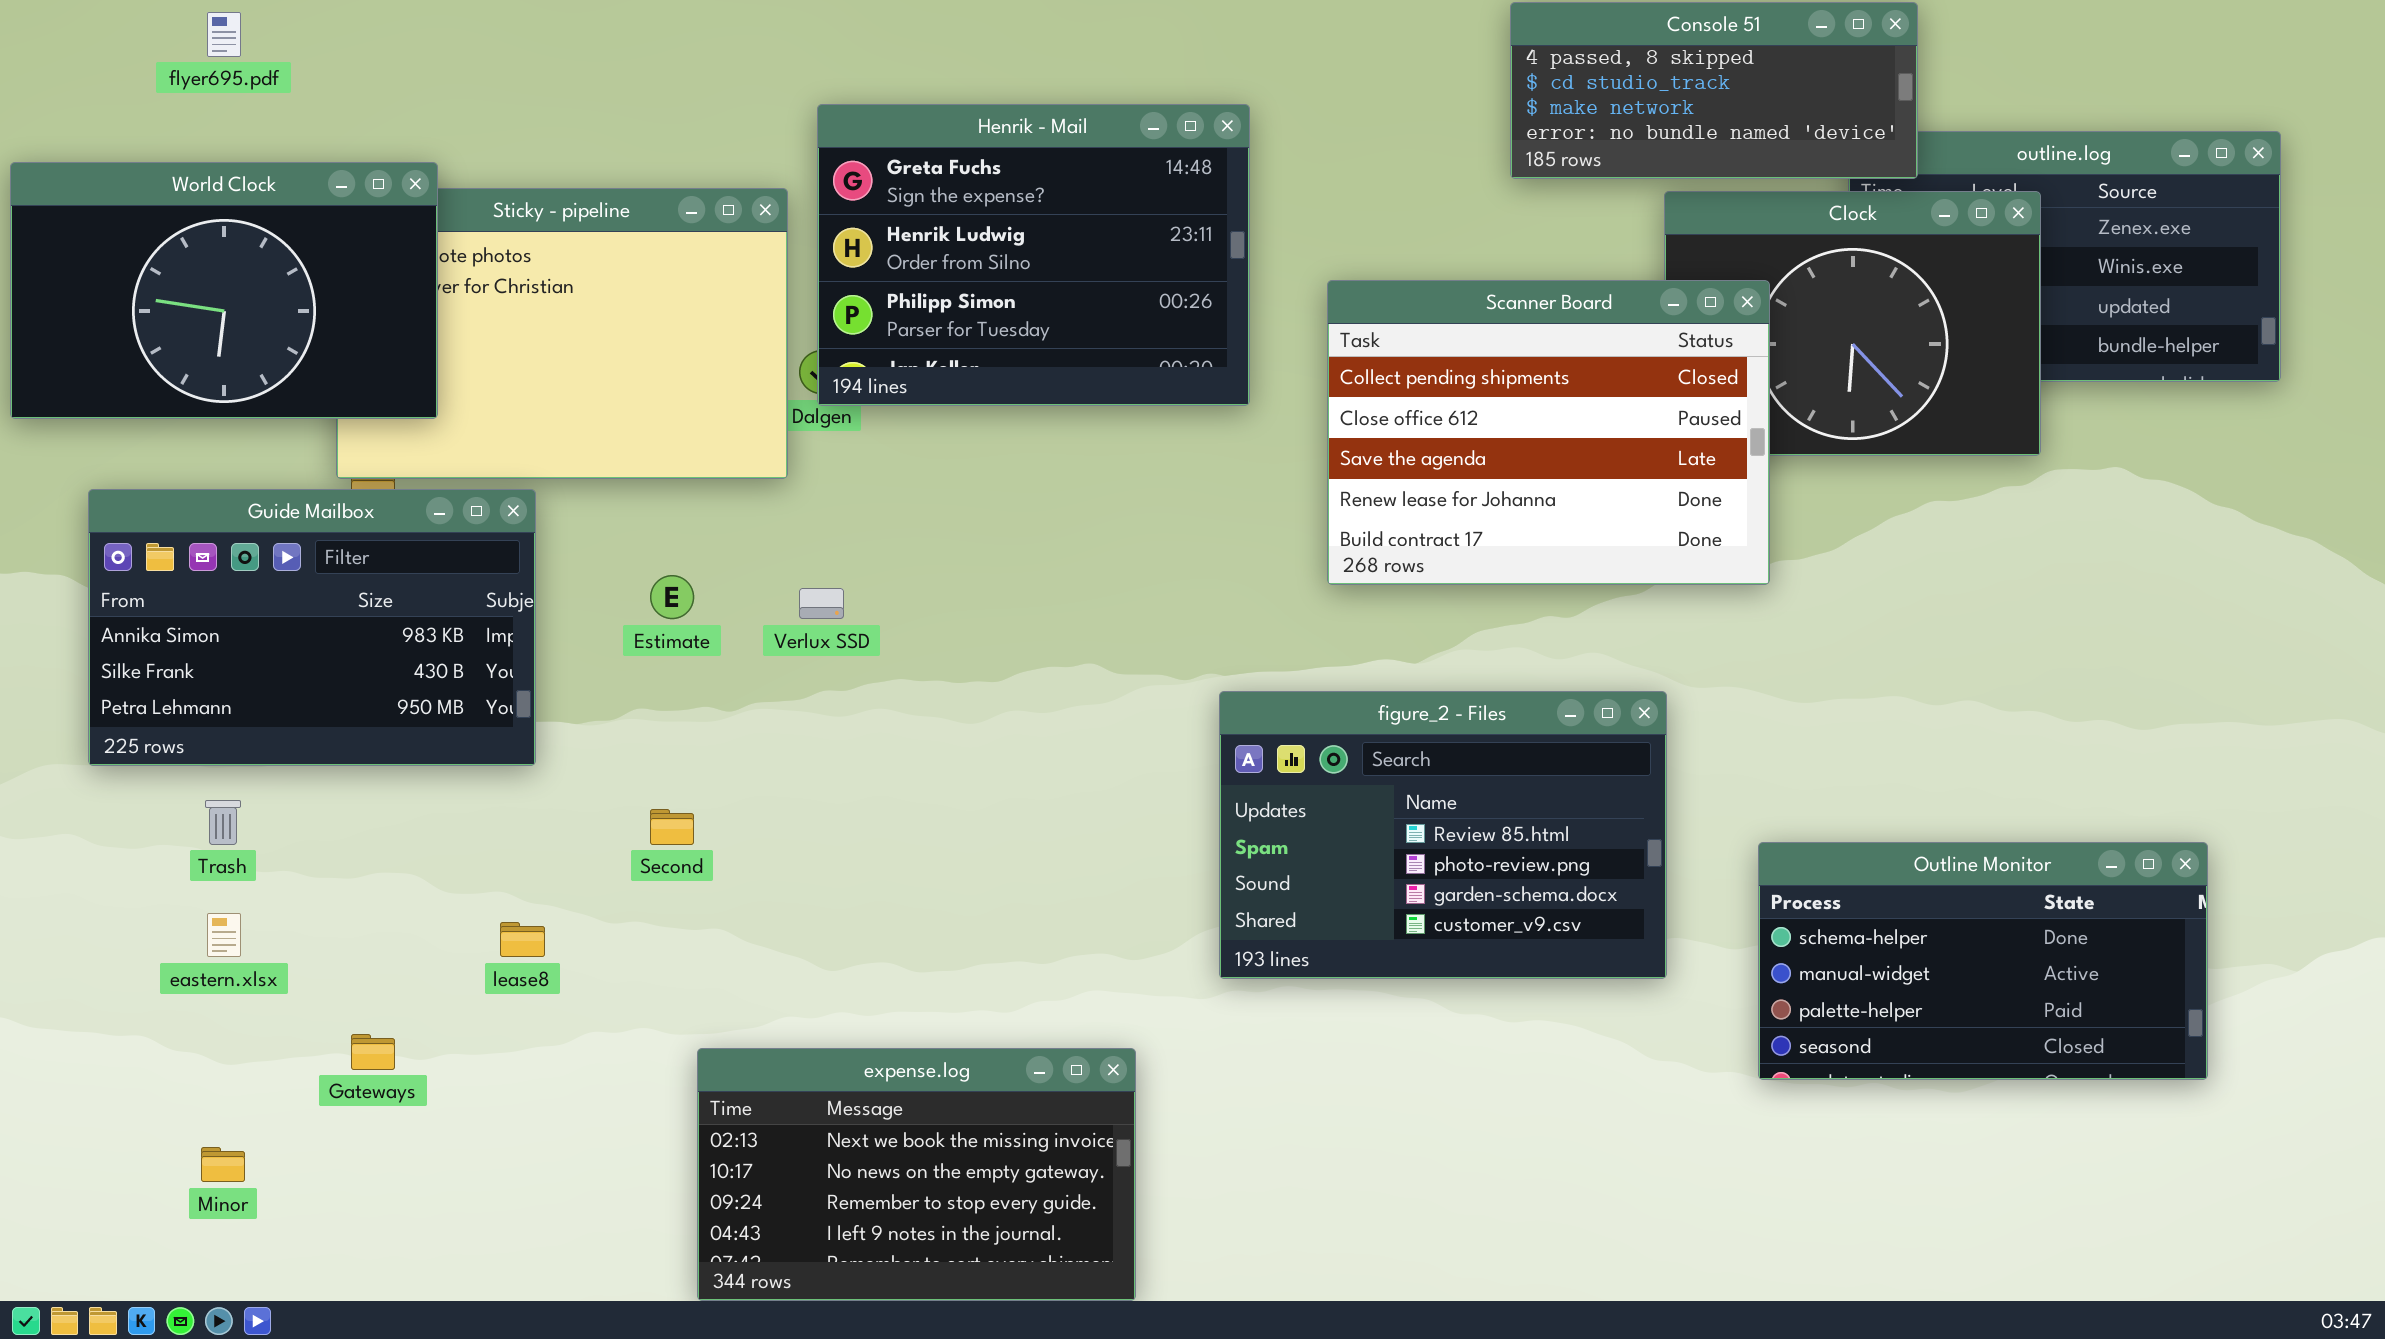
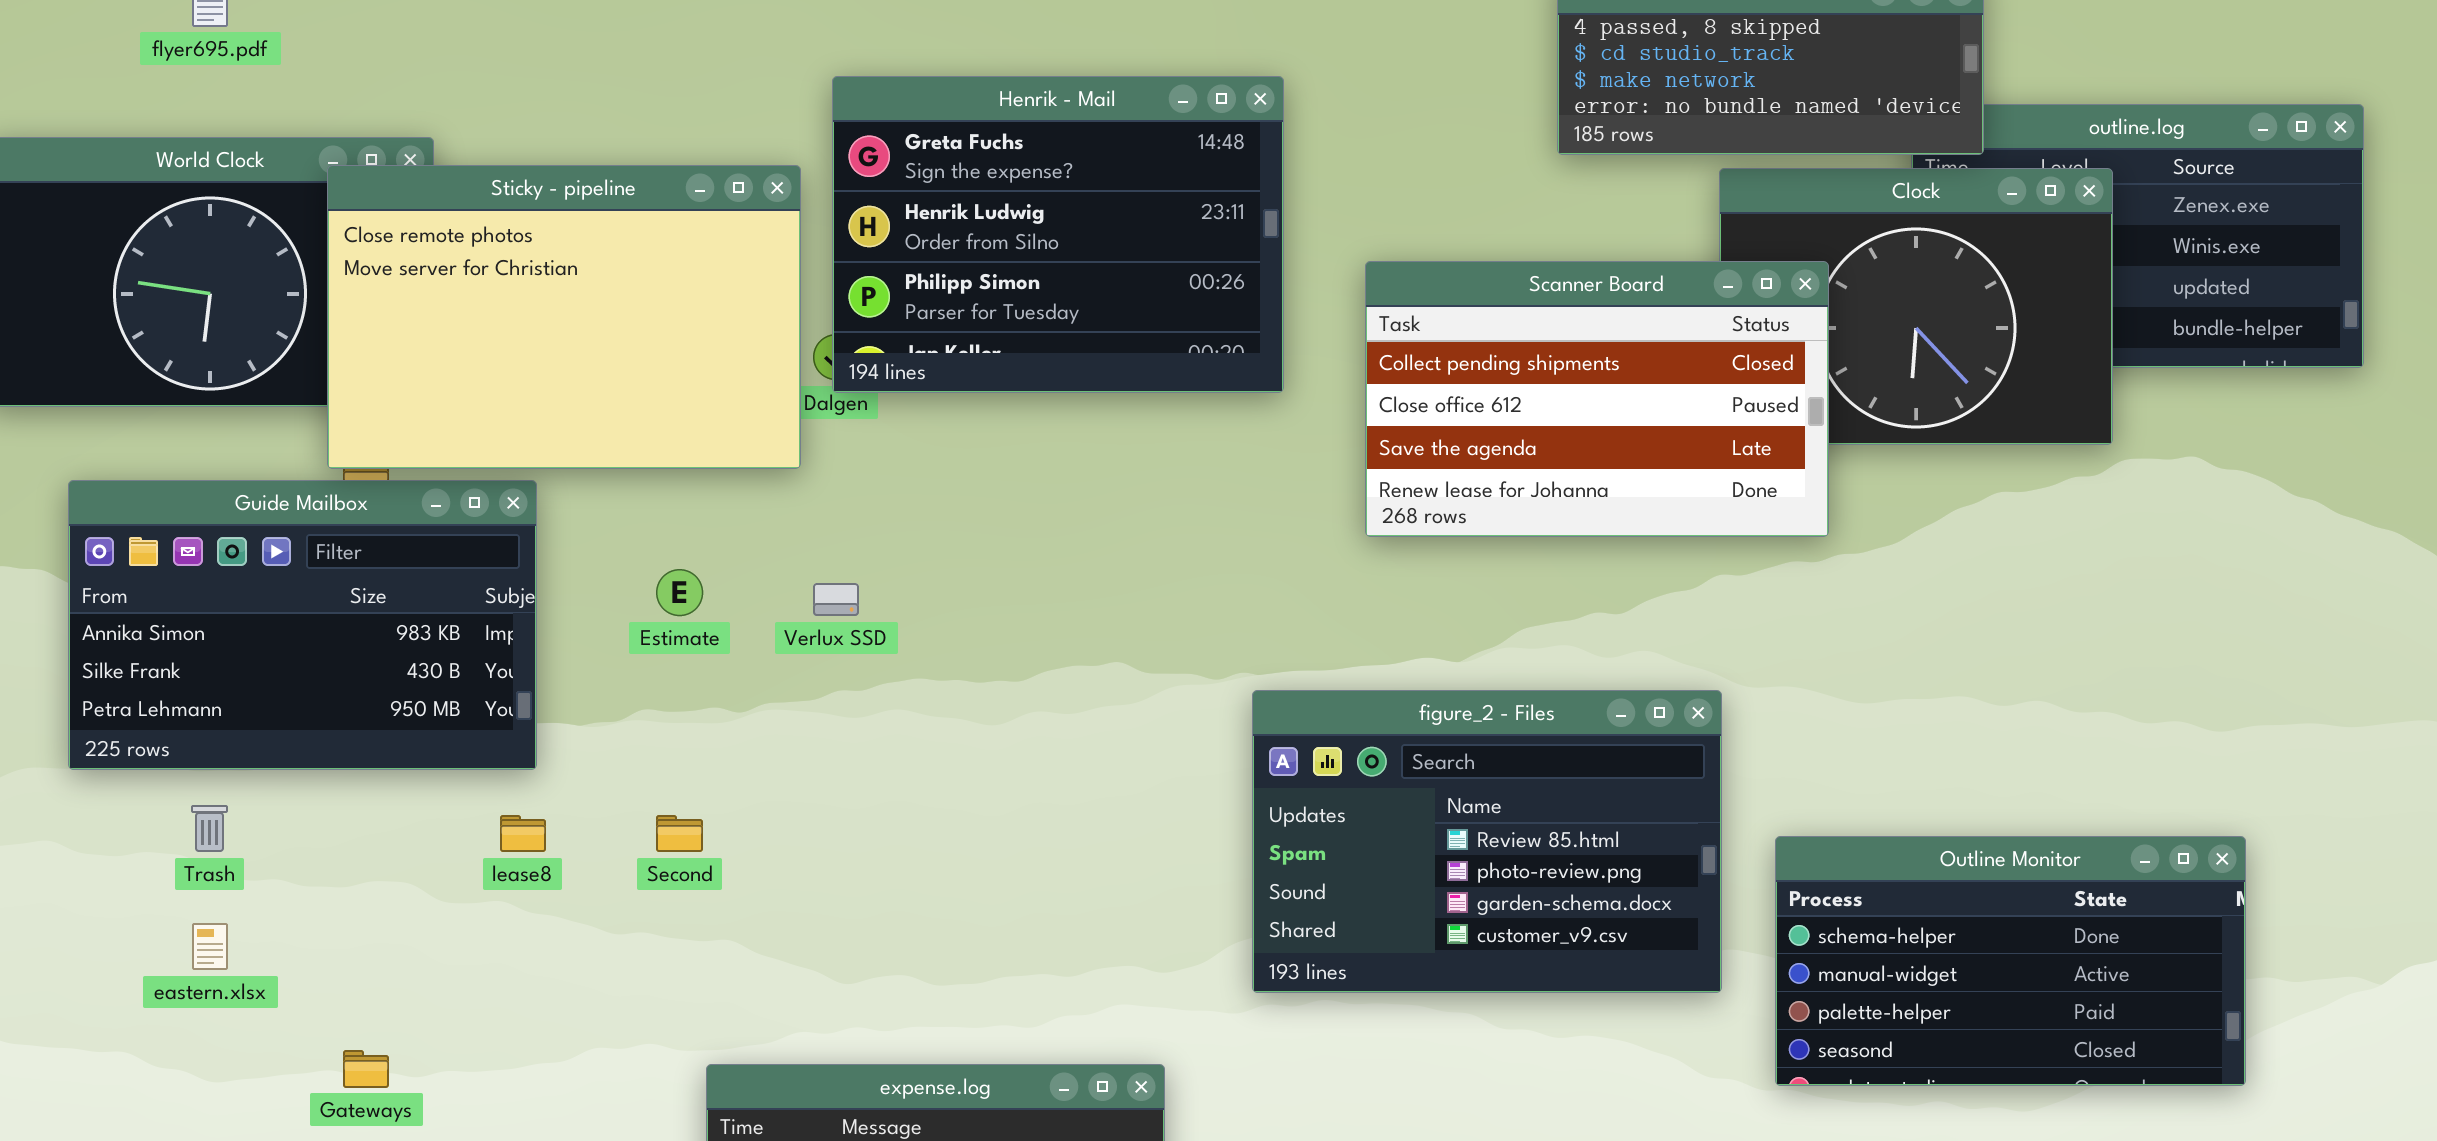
Sticky - pipeline: [336,188,788,479] -> [327,165,801,469], raised
Scanner Board: [1327,280,1770,585] -> [1365,261,1829,537], resized
Outline Monitor: [1758,842,2208,1080] -> [1775,836,2246,1086], moved
lease8: [500,922,545,957] -> [500,815,546,852], moved

